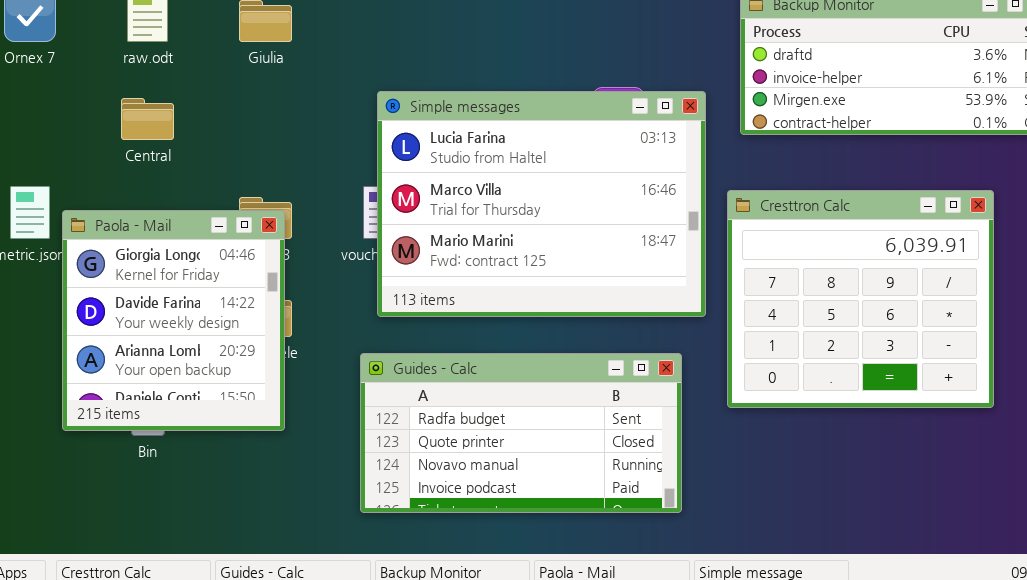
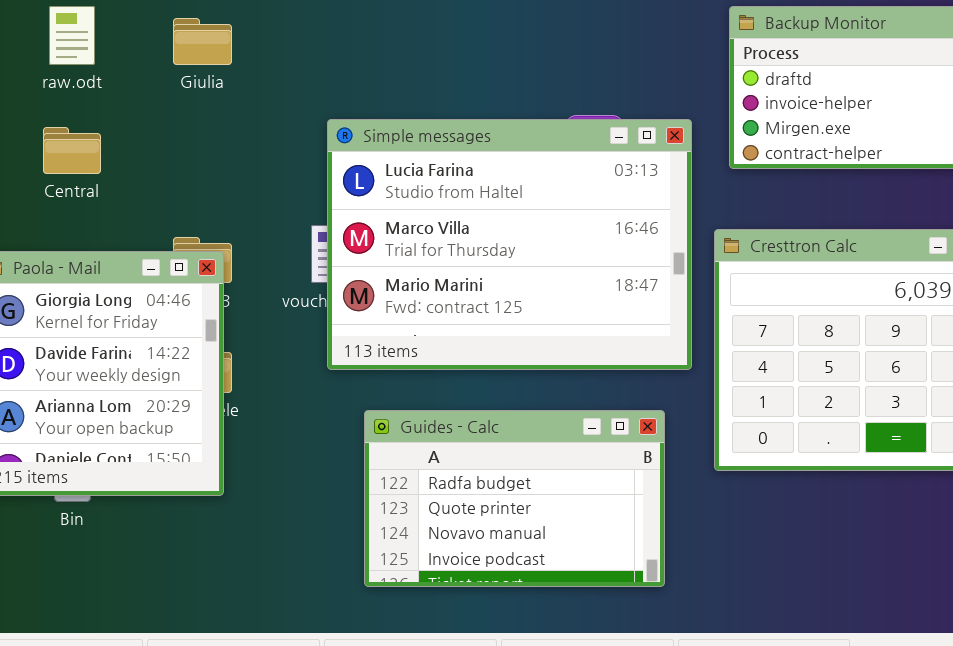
Guides - Calc: [360,353,682,513] -> [364,410,665,587], resized

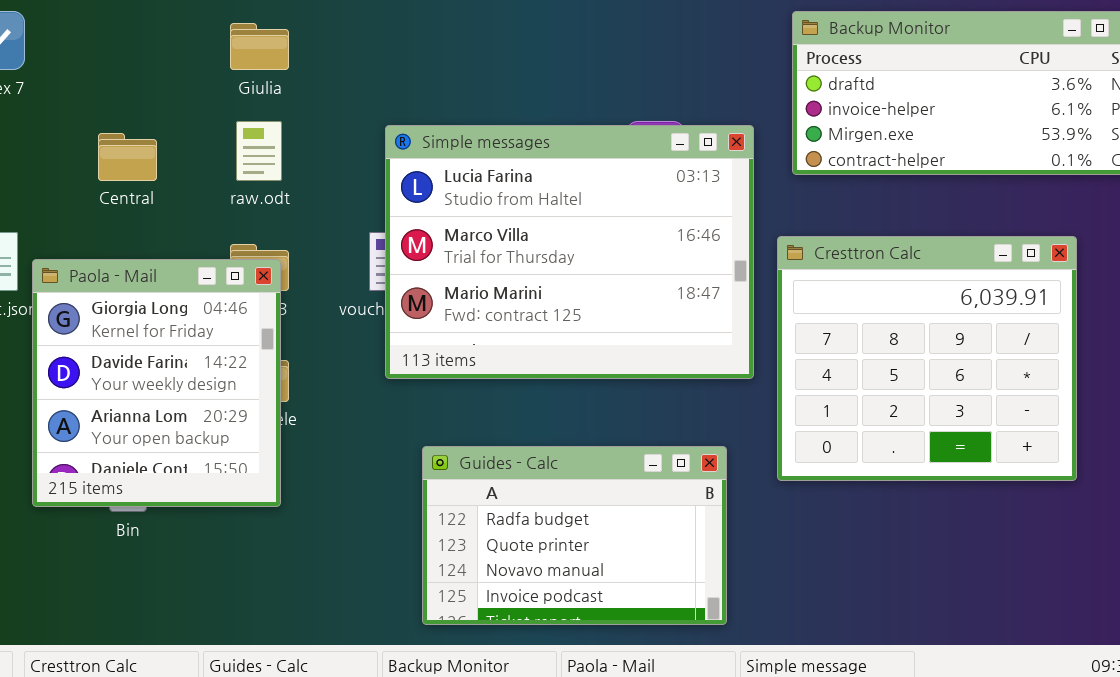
raw.odt: [49,6,95,65] -> [236,121,282,181], moved
Guides - Calc: [364,410,665,587] -> [422,446,727,625], moved

